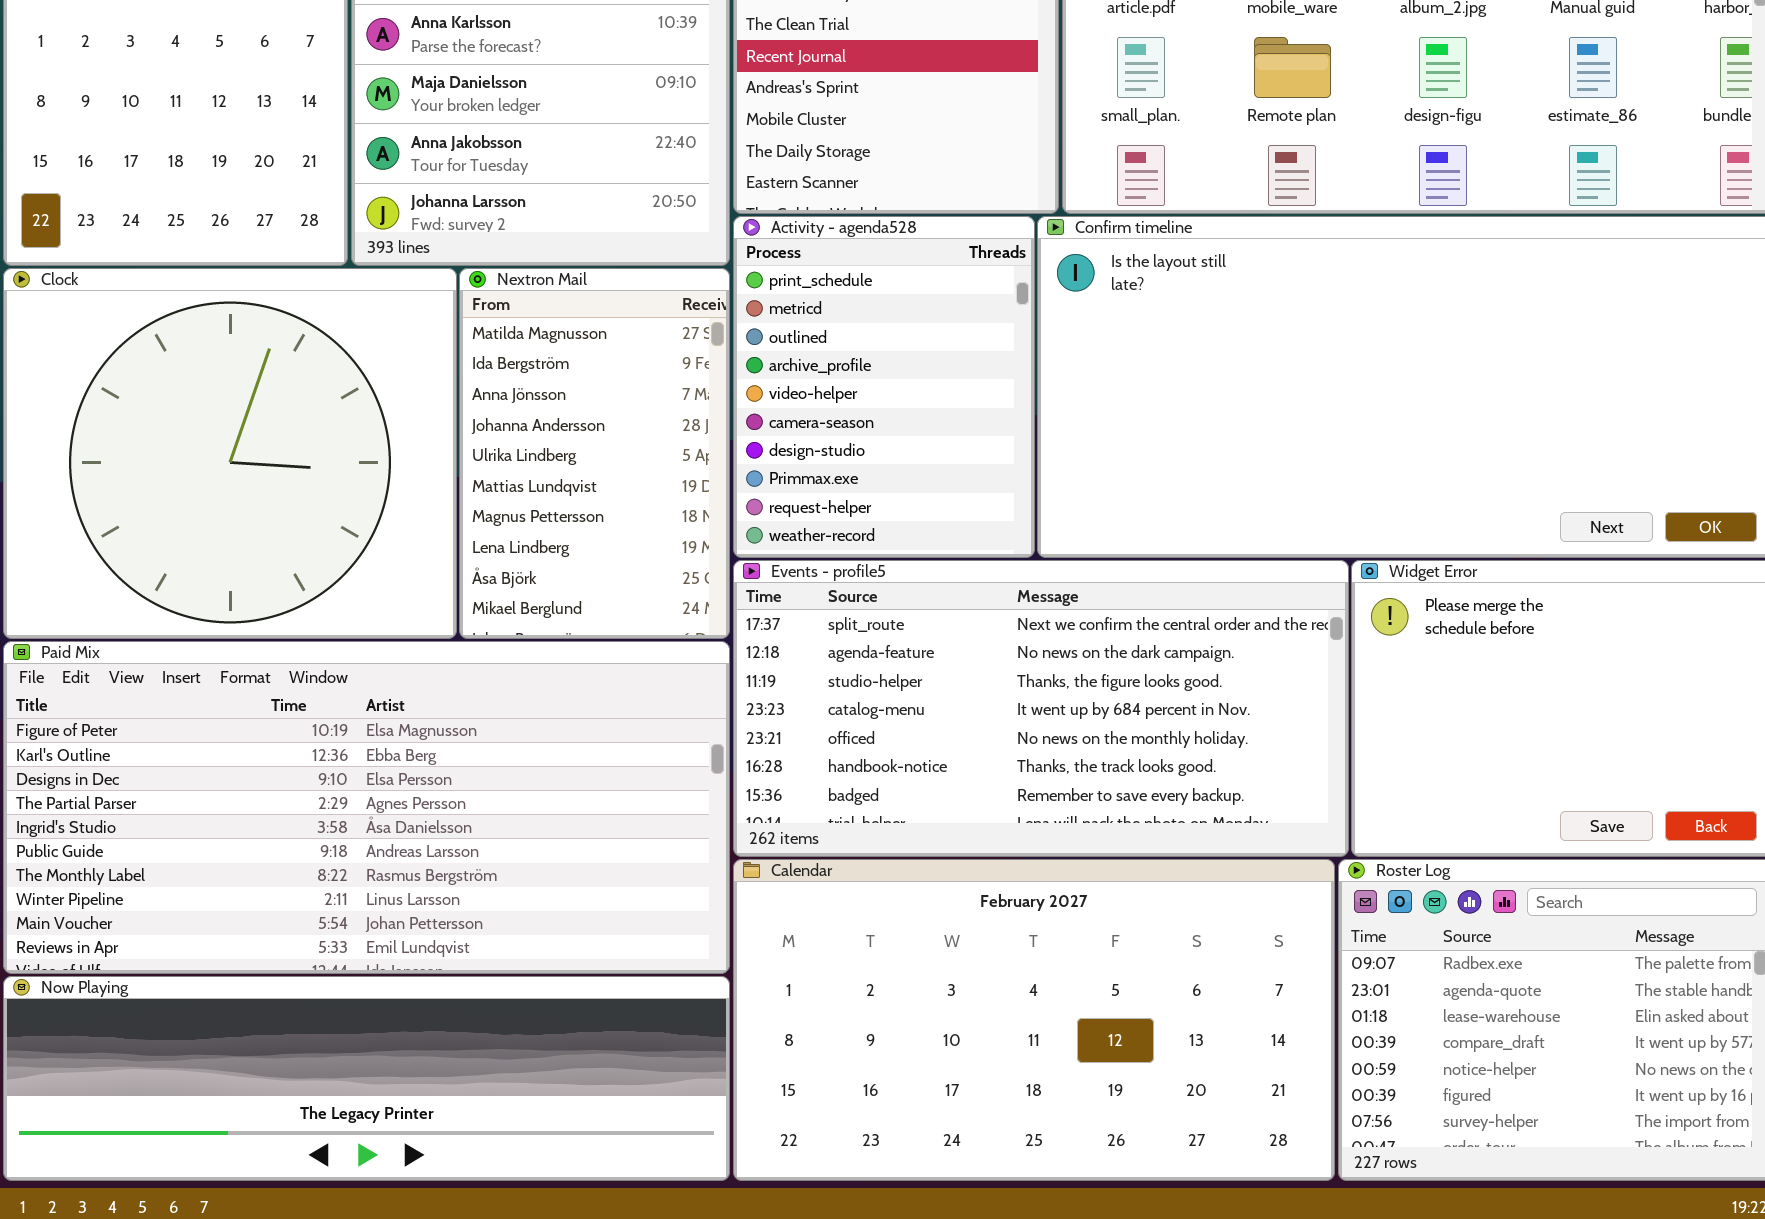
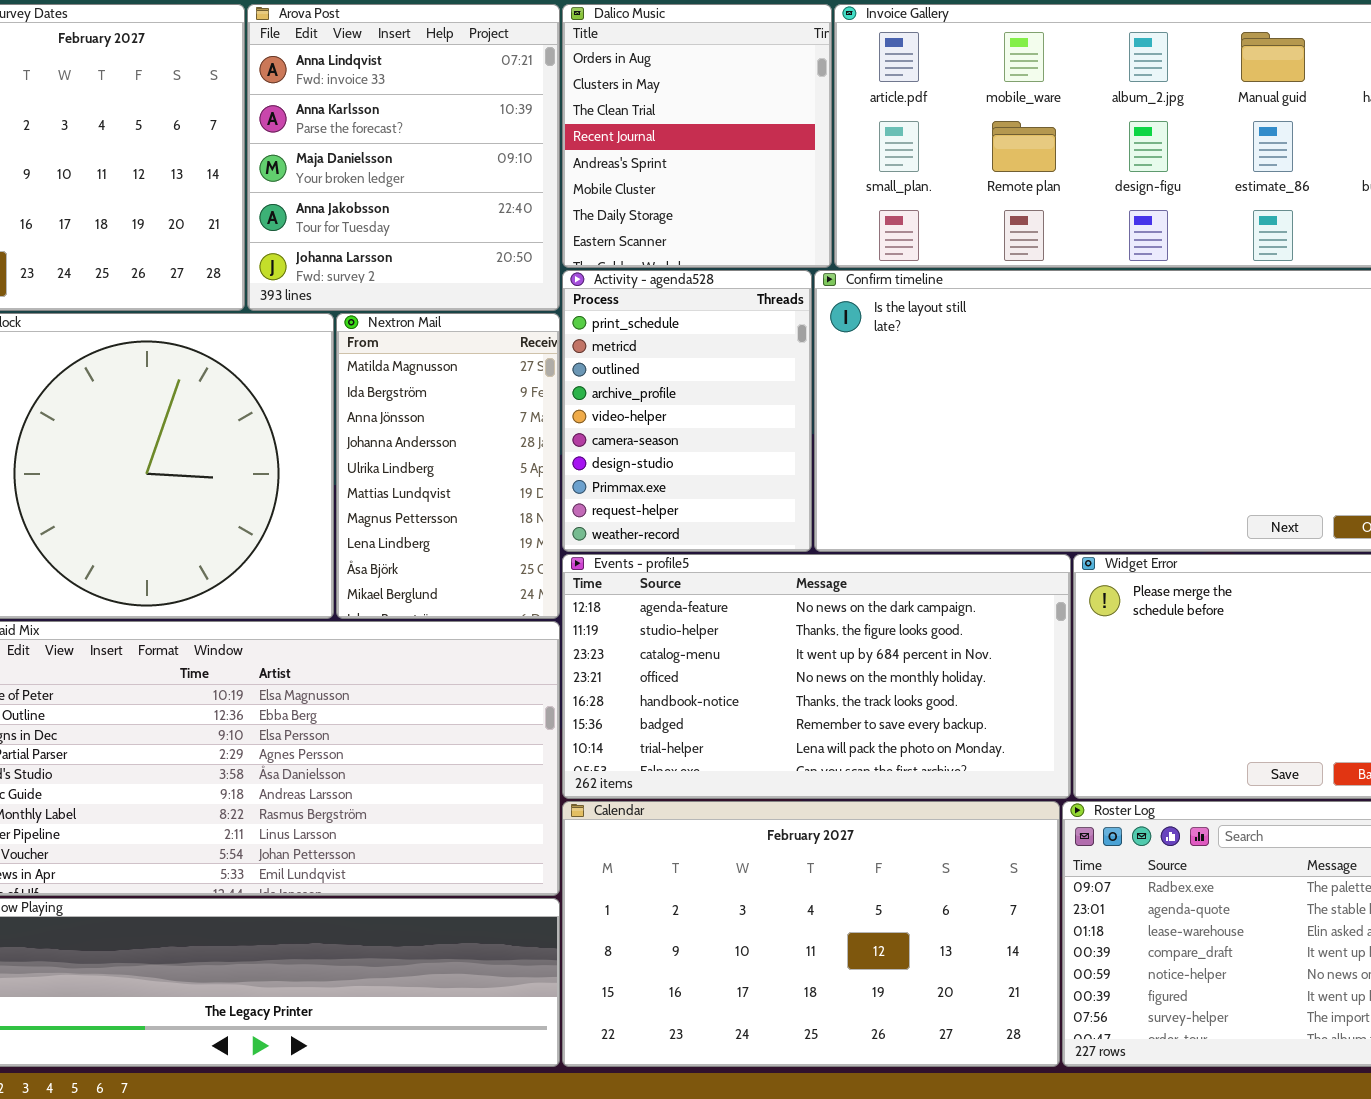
Events - profile5: [733,560,1349,857] -> [562,554,1071,799], scrolled down 1 row

